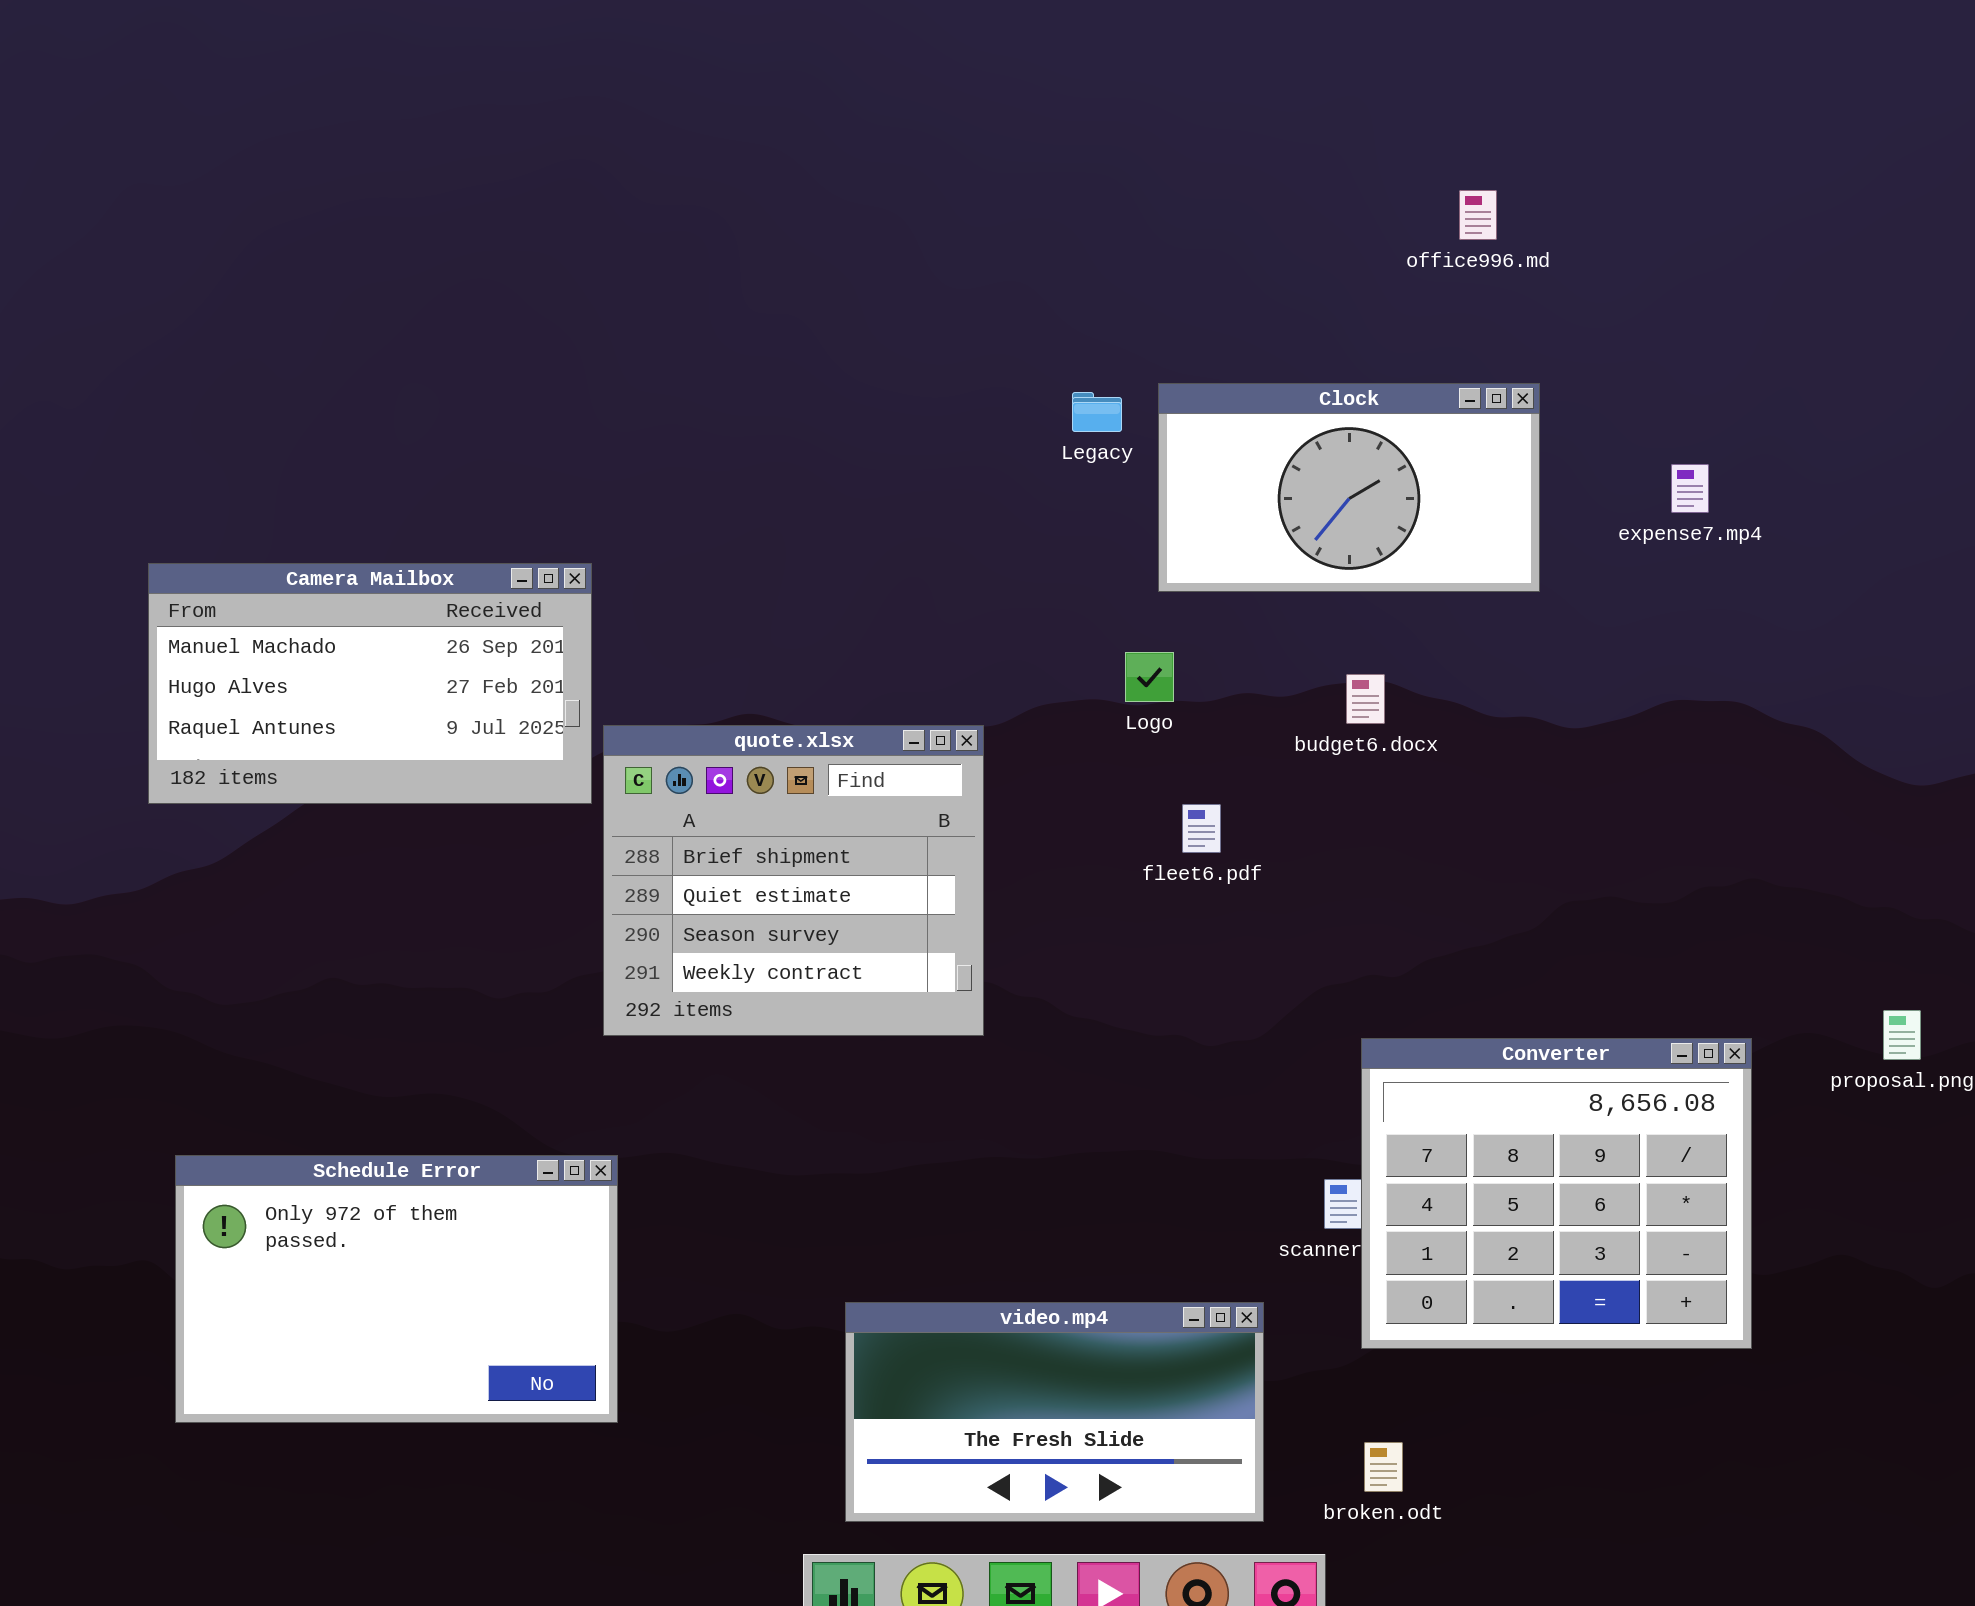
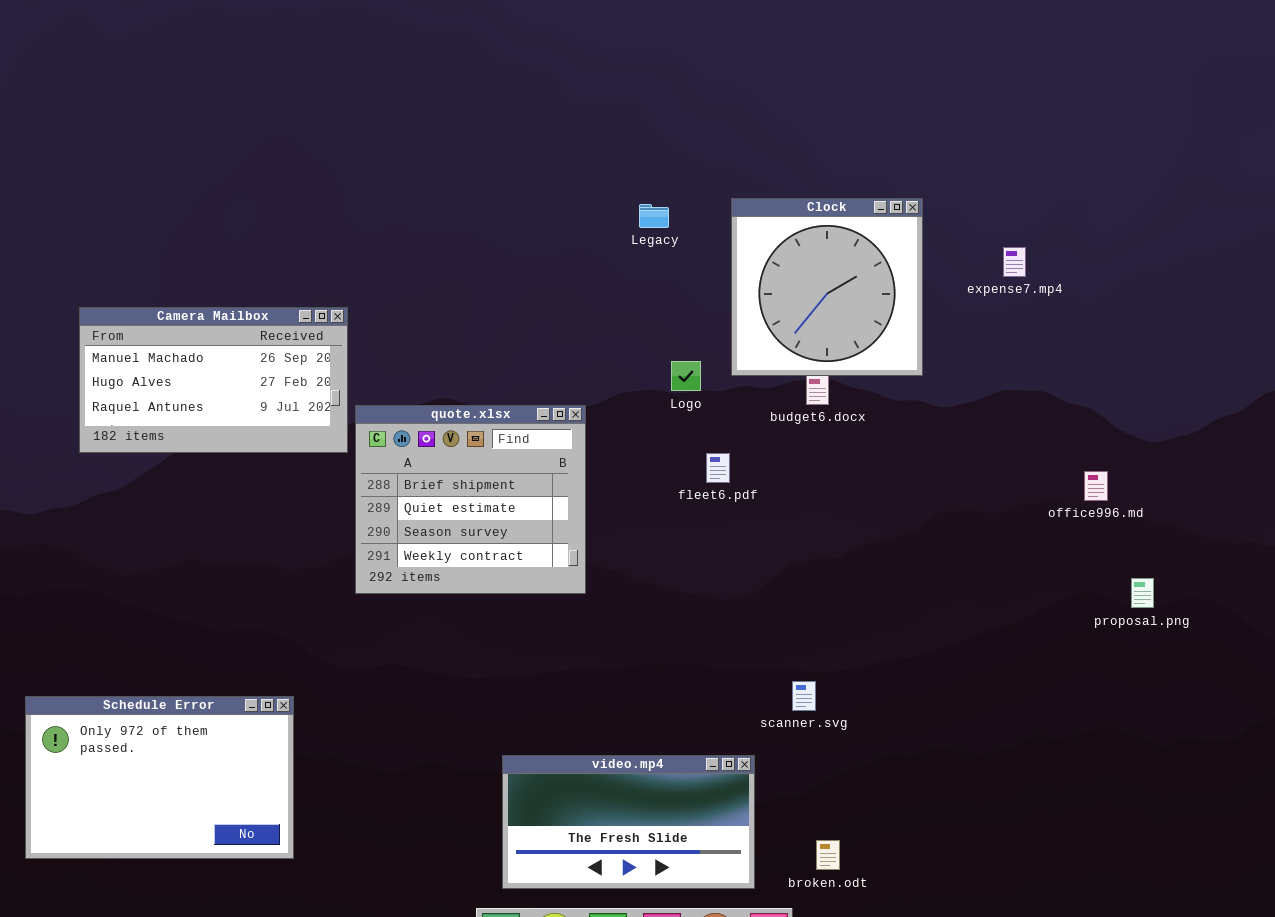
office996.md: [1459,190,1497,240] -> [1084,471,1108,501], moved
Clock: [1158,383,1540,592] -> [731,198,923,376], resized
Converter: [1361,1038,1752,1349] -> none, closed
Schedule Error: [175,1155,618,1423] -> [25,696,294,859], moved

